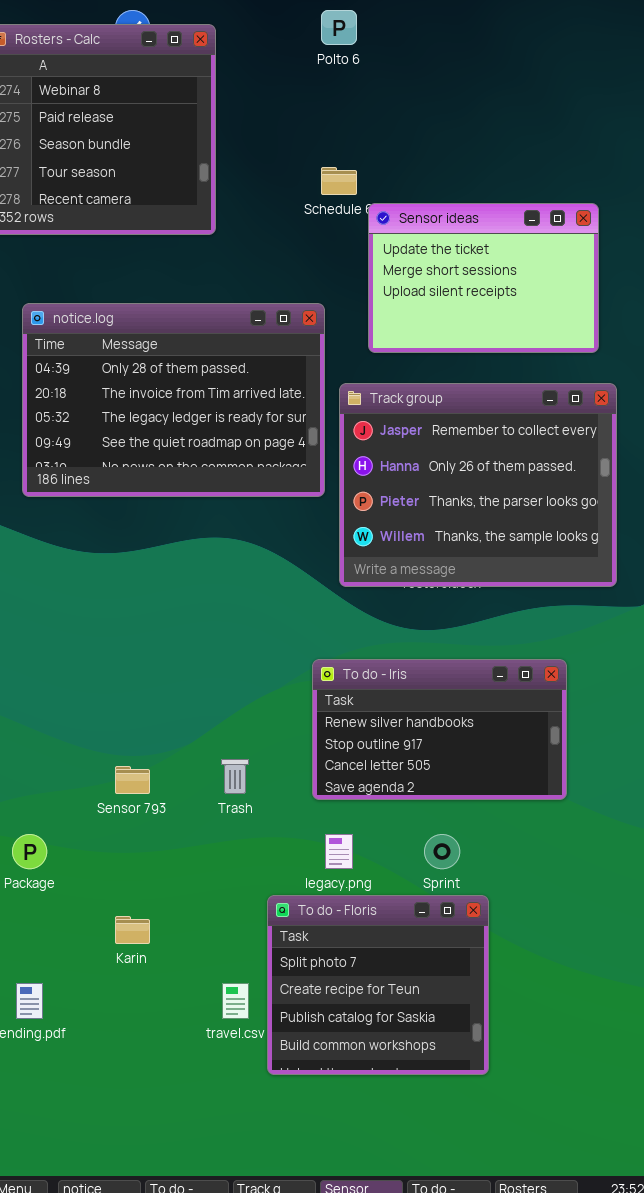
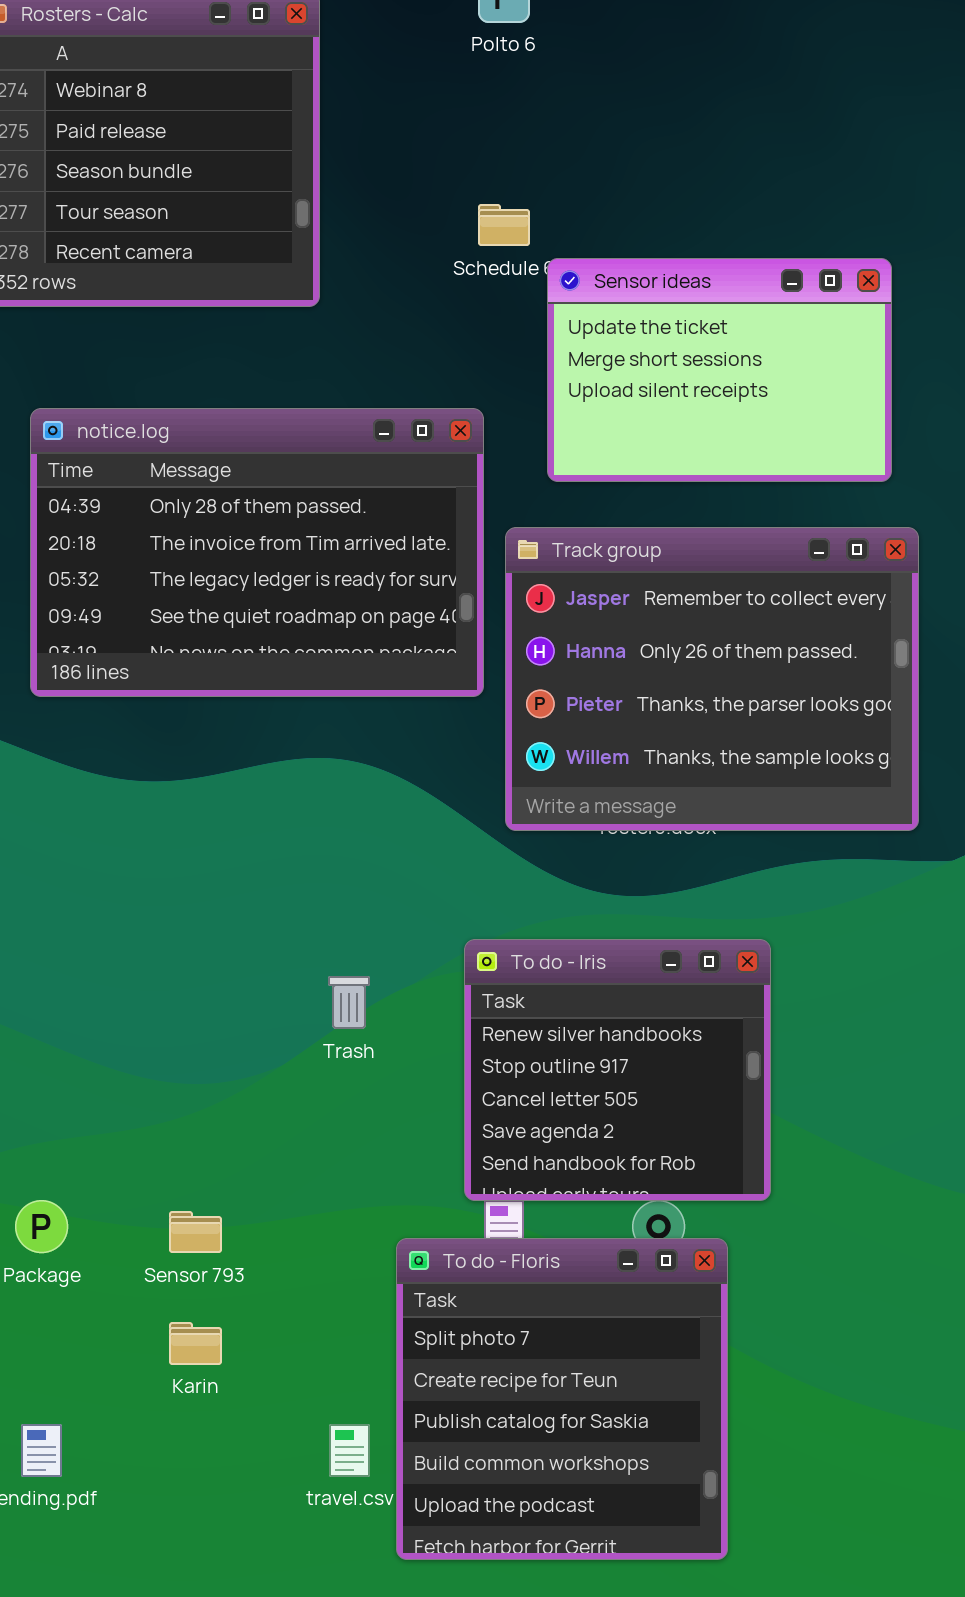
To do - Iris: [312,659,567,800] -> [464,939,771,1201], resized
Trash: [221,759,249,794] -> [328,976,370,1029], moved
Sensor 793: [115,766,150,794] -> [169,1211,222,1253], moved
To do - Floris: [267,895,489,1075] -> [396,1238,728,1560], resized

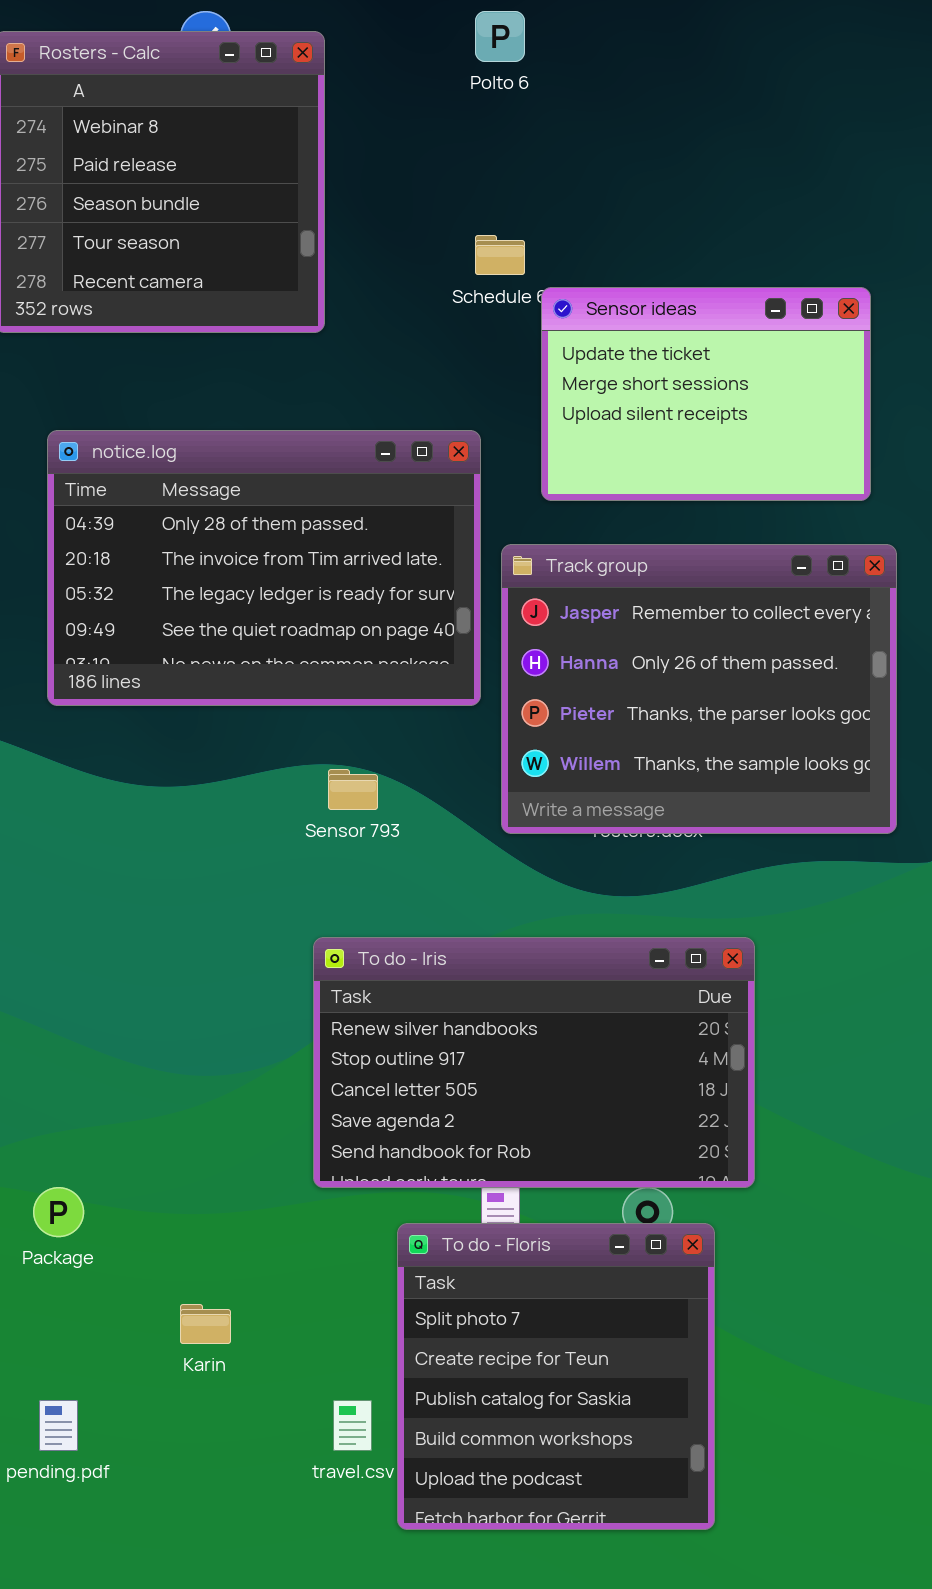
To do - Iris: [464,939,771,1201] -> [313,937,755,1188], resized
Sensor 793: [169,1211,222,1253] -> [328,769,378,810], moved

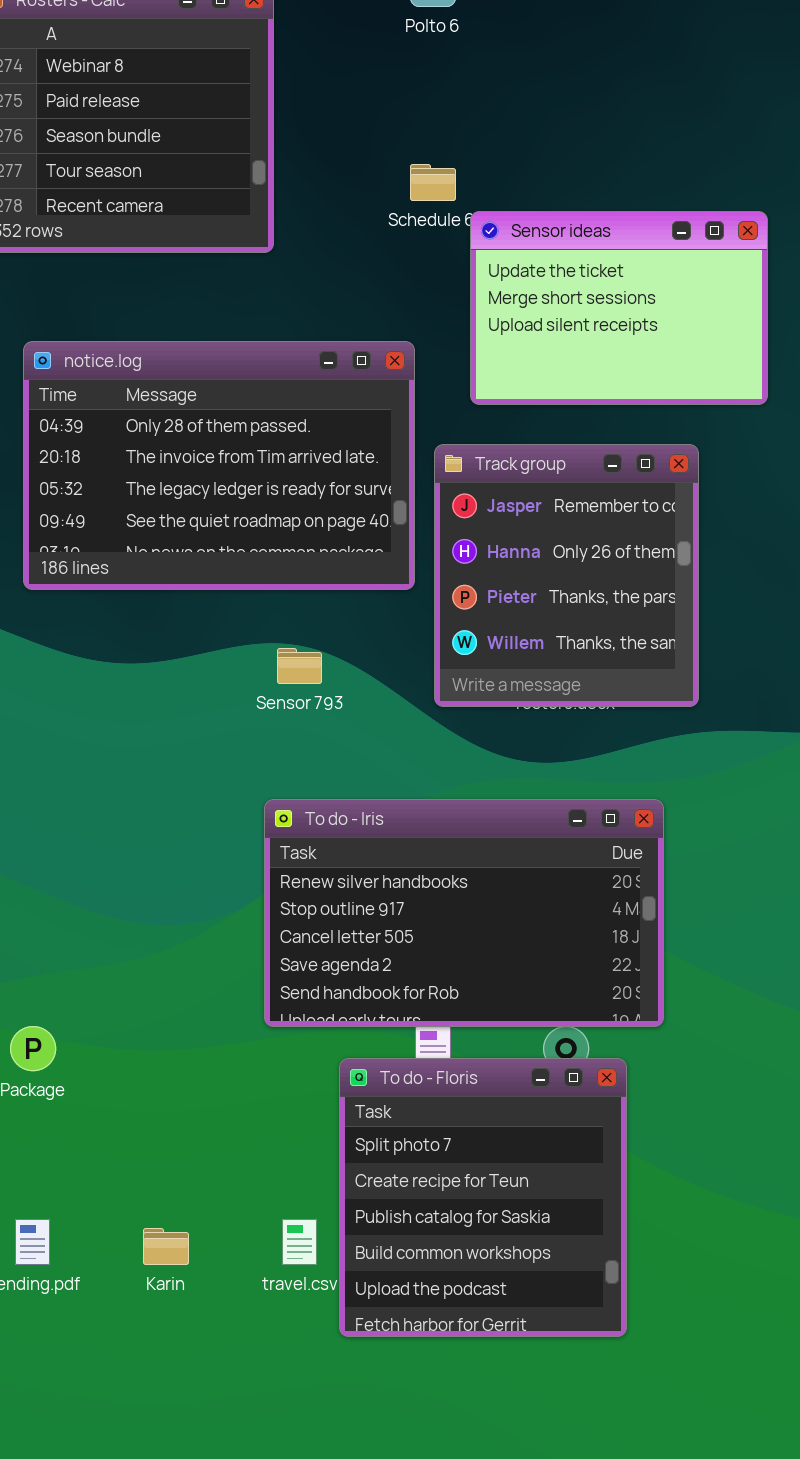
Track group: [501,544,897,834] -> [434,444,699,707], resized
Karin: [180,1304,231,1344] -> [143,1228,189,1265], moved

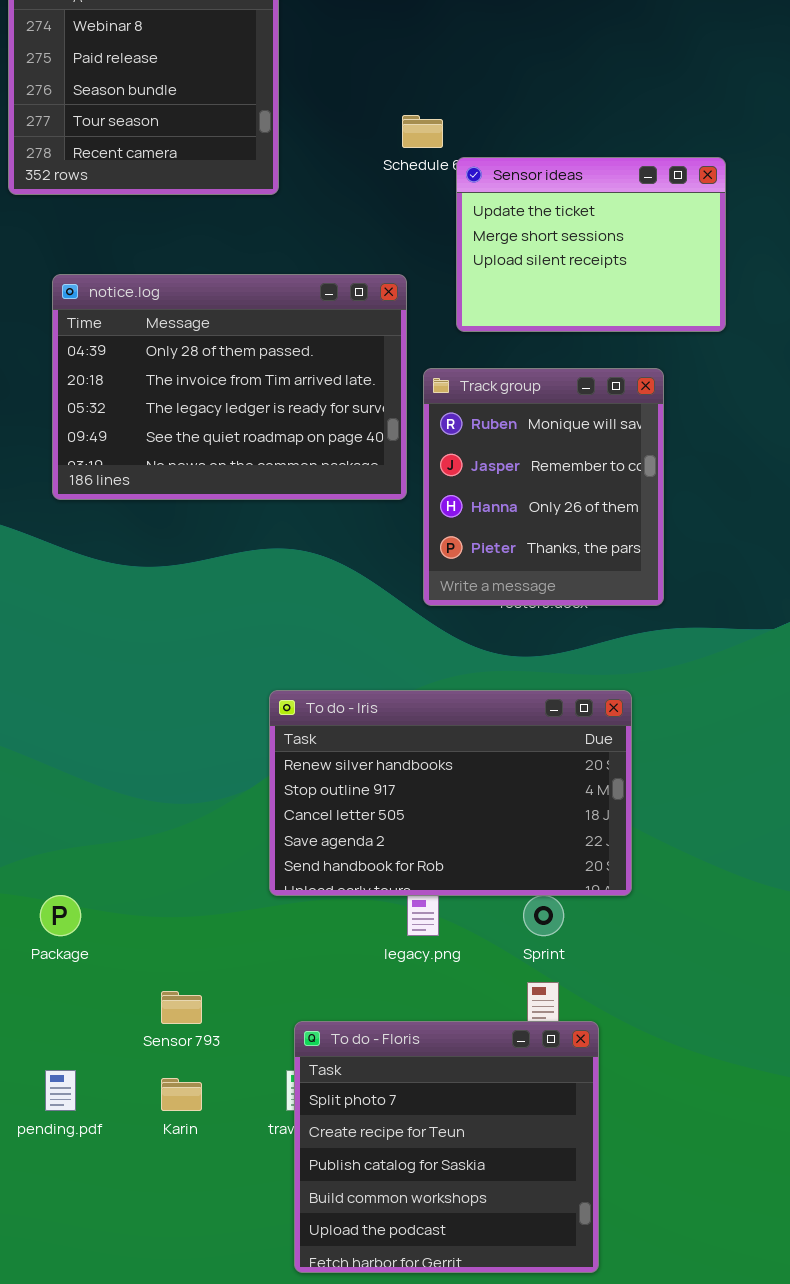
Track group: [434,444,699,707] -> [423,368,664,606], scrolled up 1 row
Sensor 793: [277,648,322,684] -> [161,991,202,1024], moved
To do - Floris: [339,1058,627,1337] -> [294,1021,599,1273], moved, resized

